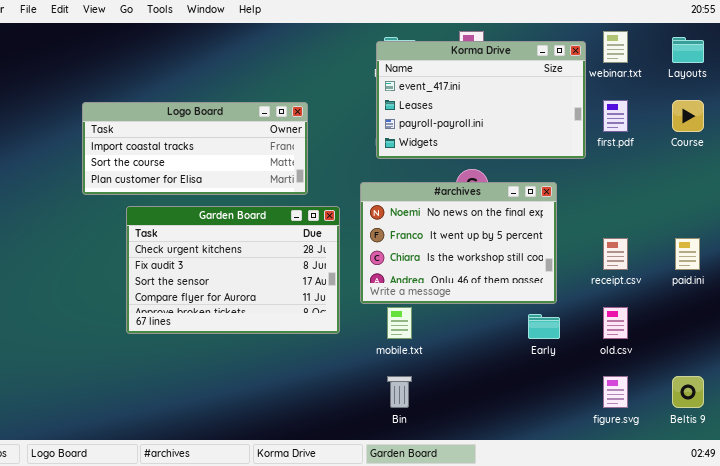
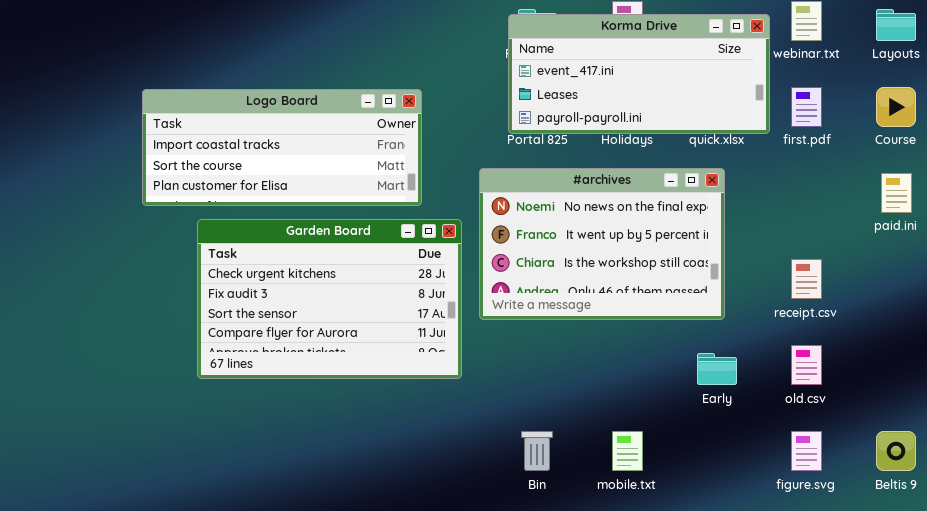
Korma Drive: [376,41,586,159] -> [508,14,770,134], resized
#archives: [360,182,557,304] -> [479,168,725,320], moved
paid.ini: [675,238,700,270] -> [881,173,912,213], moved
mobile.txt: [387,307,412,339] -> [612,431,643,471], moved

